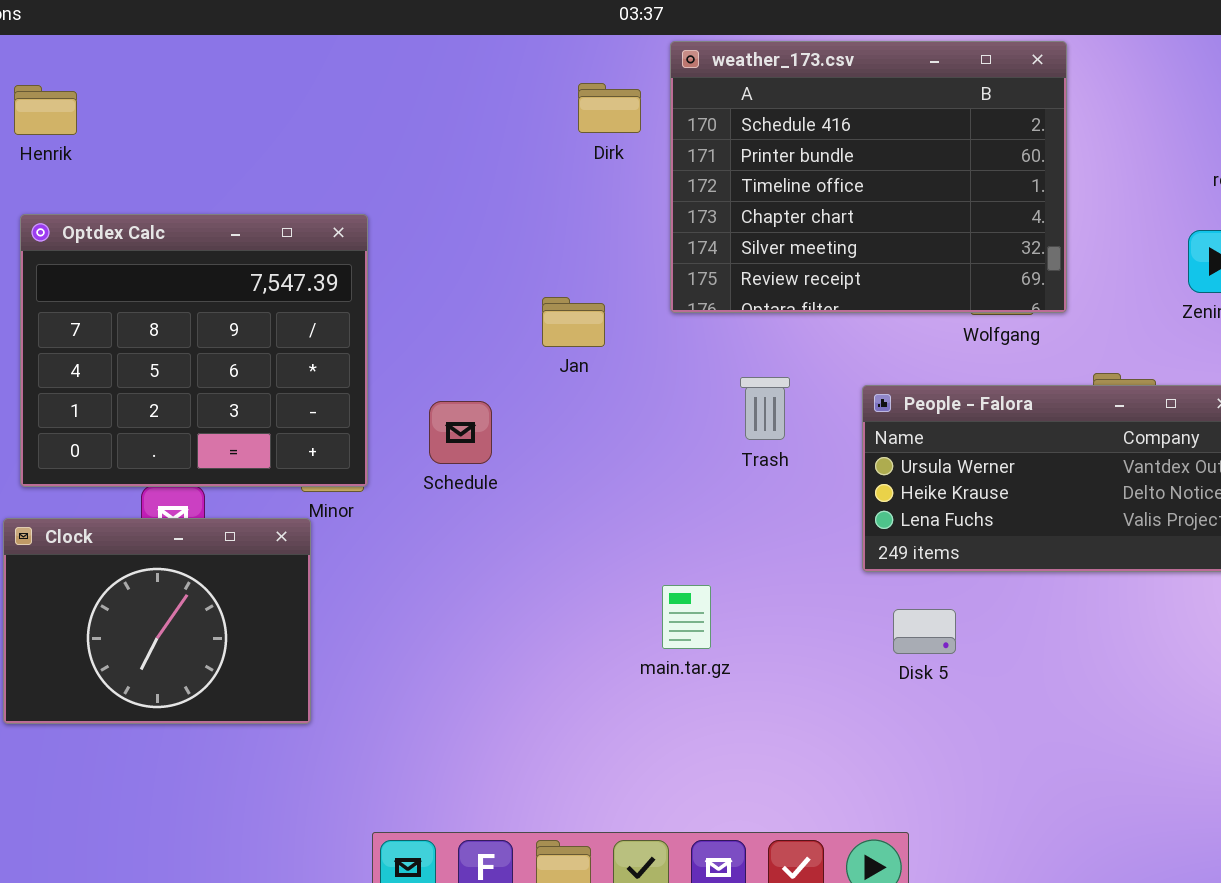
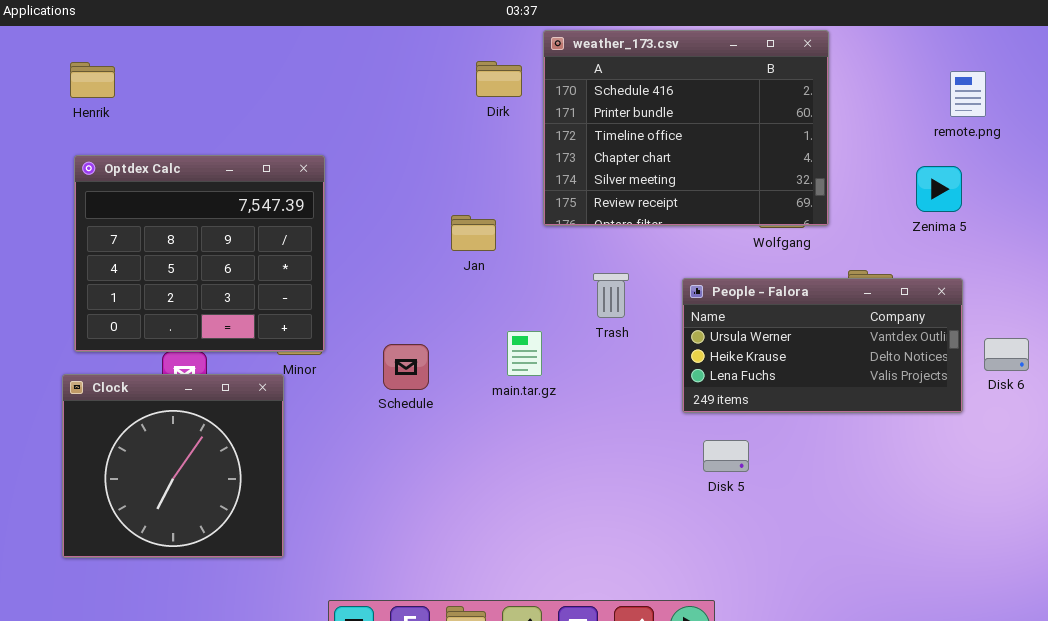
Schedule: [429,401,492,464] -> [383,344,429,390], moved
Clock: [3,518,311,724] -> [62,374,284,558], resized
main.tar.gz: [662,585,711,649] -> [507,331,542,376], moved

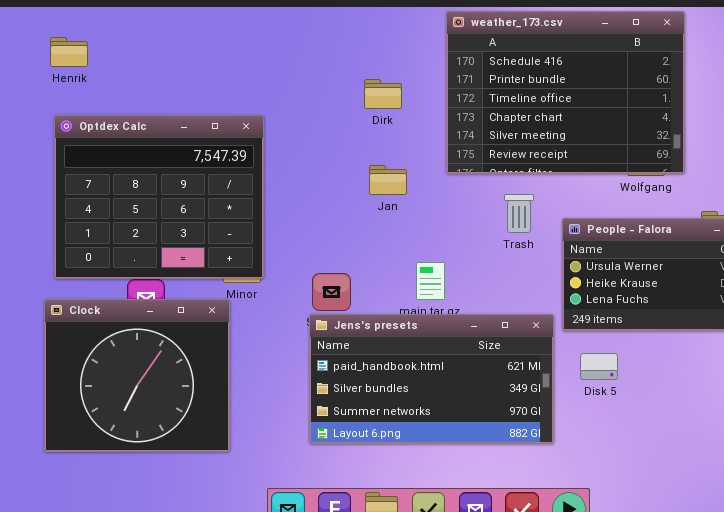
Dirk: [476,61,522,97] -> [364,79,402,109], moved
Trash: [593,273,629,318] -> [504,194,534,233], moved
Jens's presets: none -> [309,314,554,444], opened

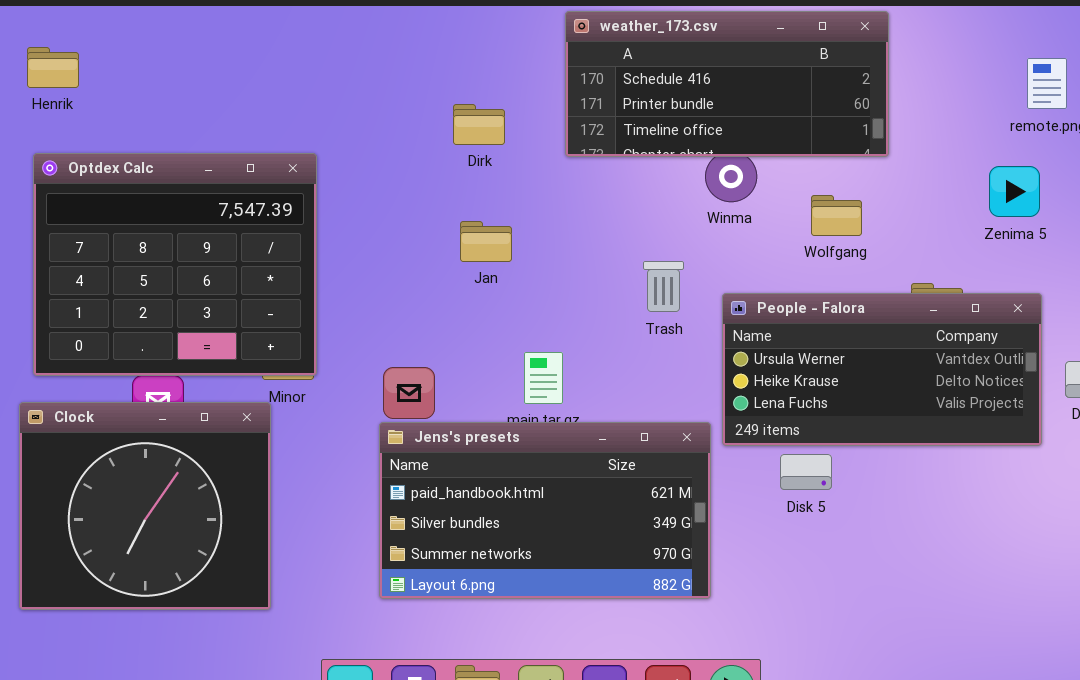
weather_173.csv: [446,11,685,174] -> [565,11,889,157], resized
Disk 5: [580,353,618,380] -> [780,454,832,490], moved

